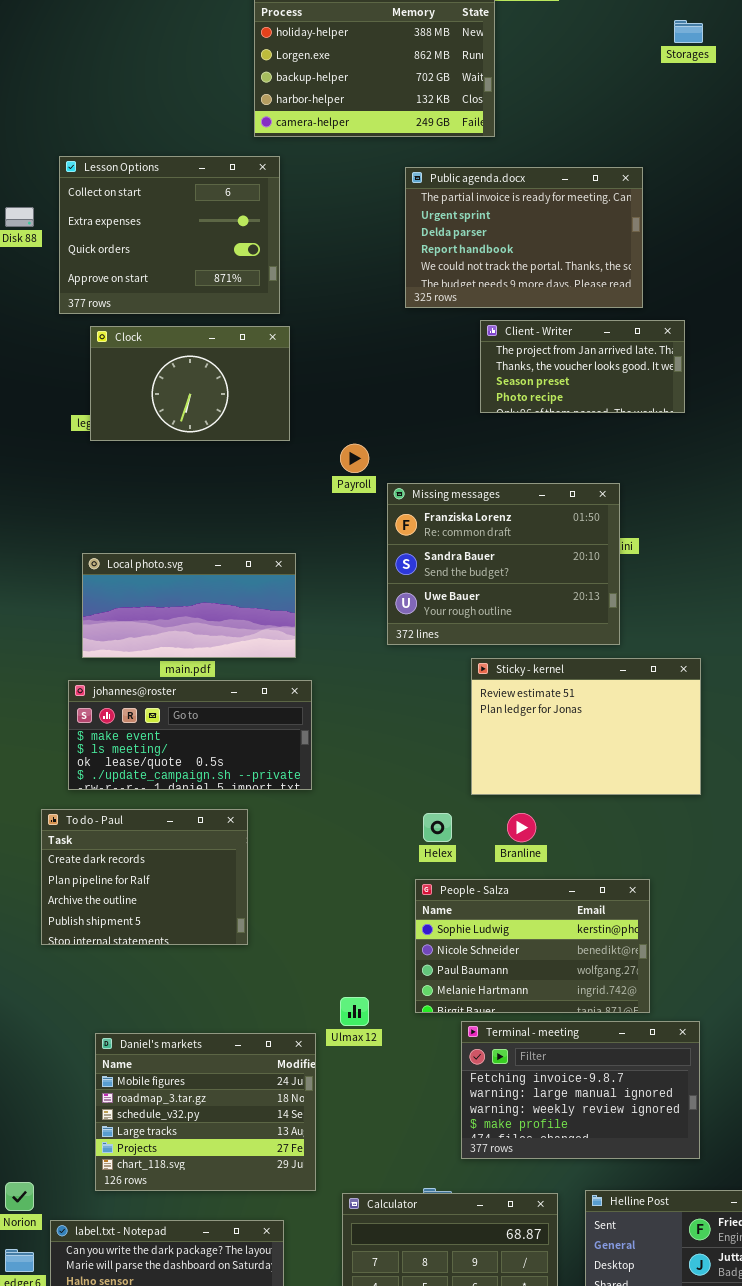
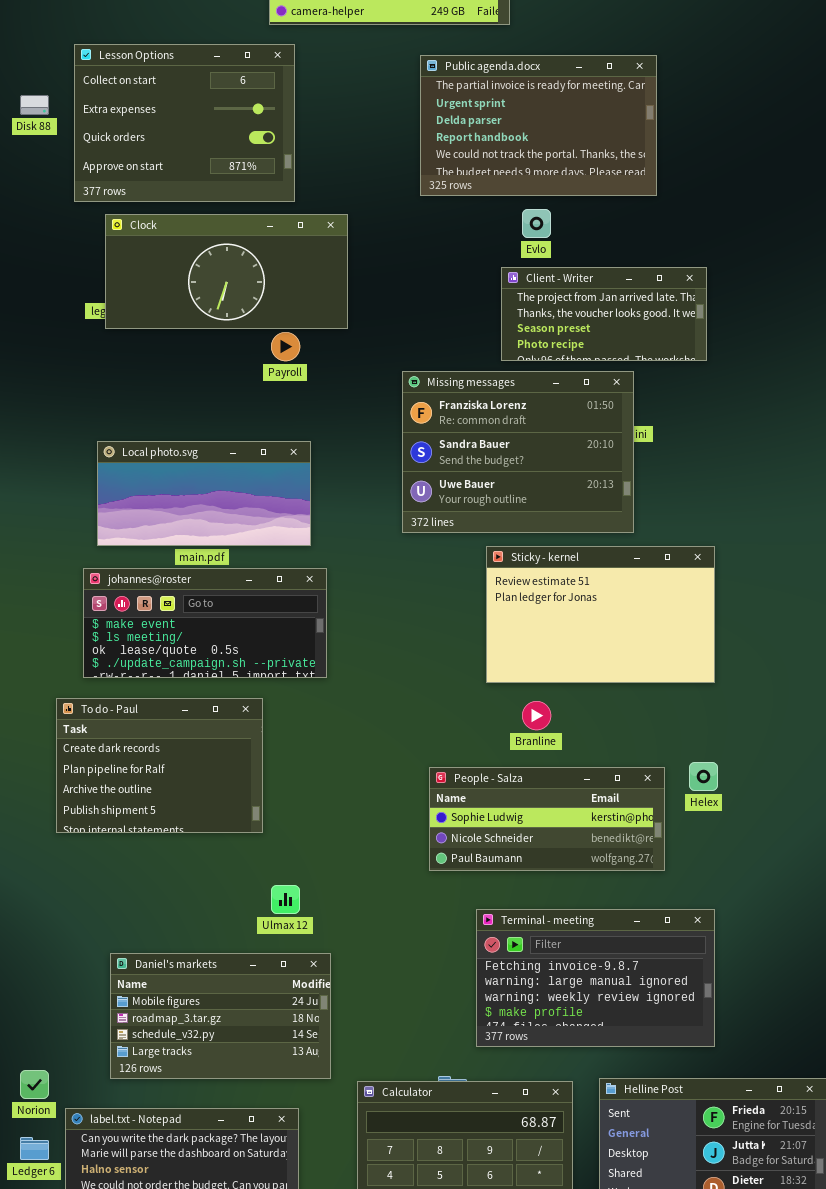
Client - Writer: [480,320,685,413] -> [501,267,707,361], moved
Clock: [90,326,290,441] -> [105,214,348,329], resized
Payroll: [340,444,369,473] -> [271,332,300,361], moved
Helex: [423,813,452,842] -> [689,762,718,791], moved
People - Salza: [415,879,650,1013] -> [429,767,665,871], resized
Ulmax 12: [340,997,369,1026] -> [271,885,300,914], moved
Daniel's markets: [95,1033,316,1191] -> [110,953,331,1079], resized

